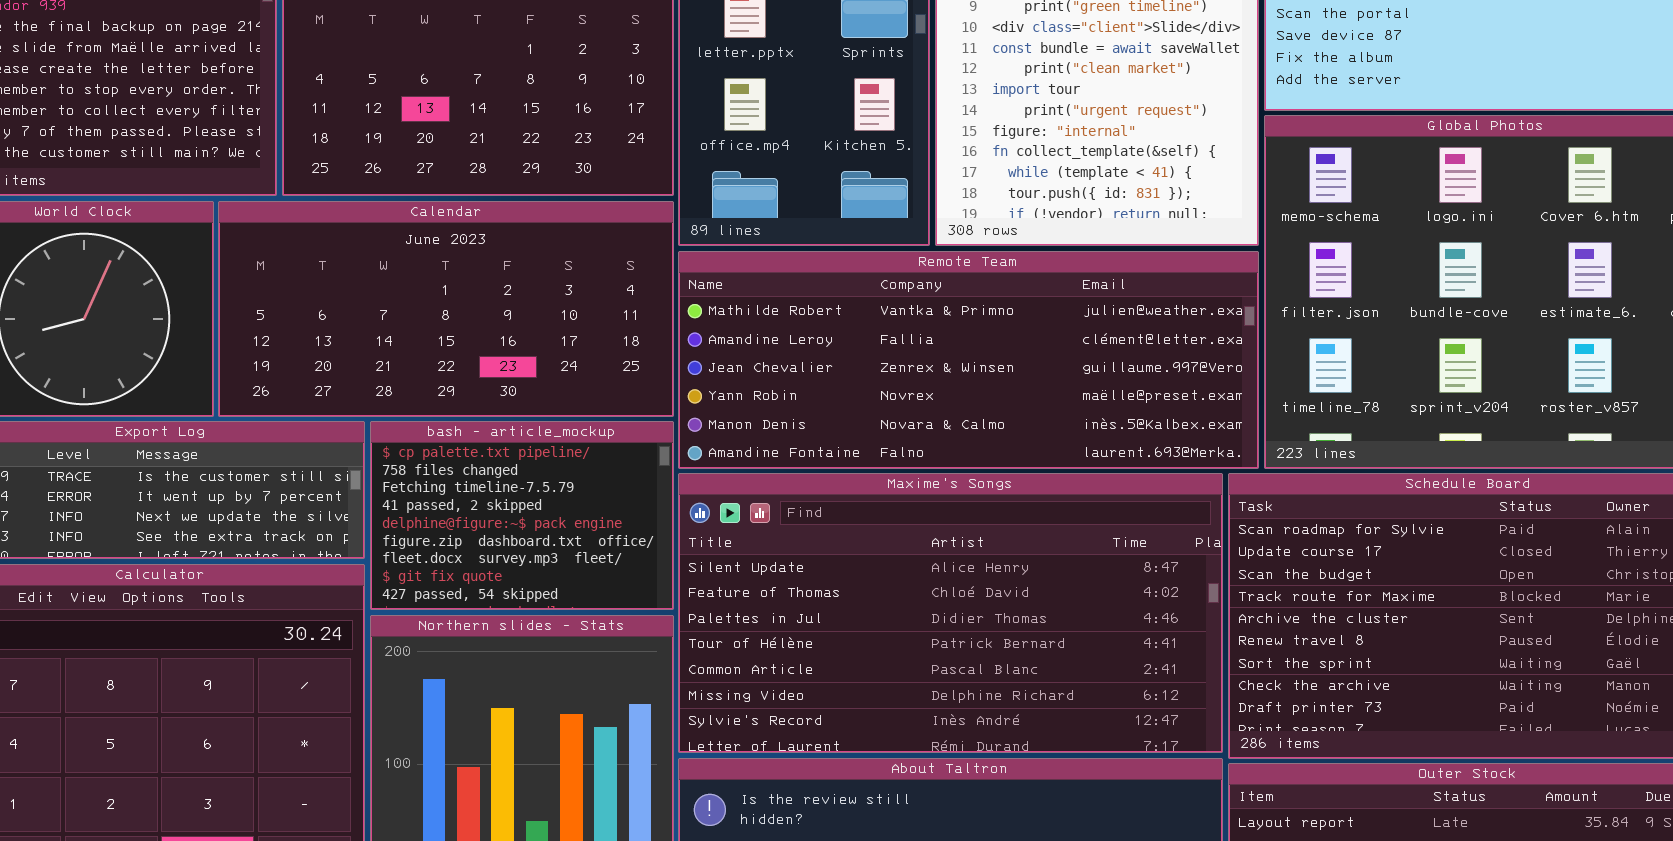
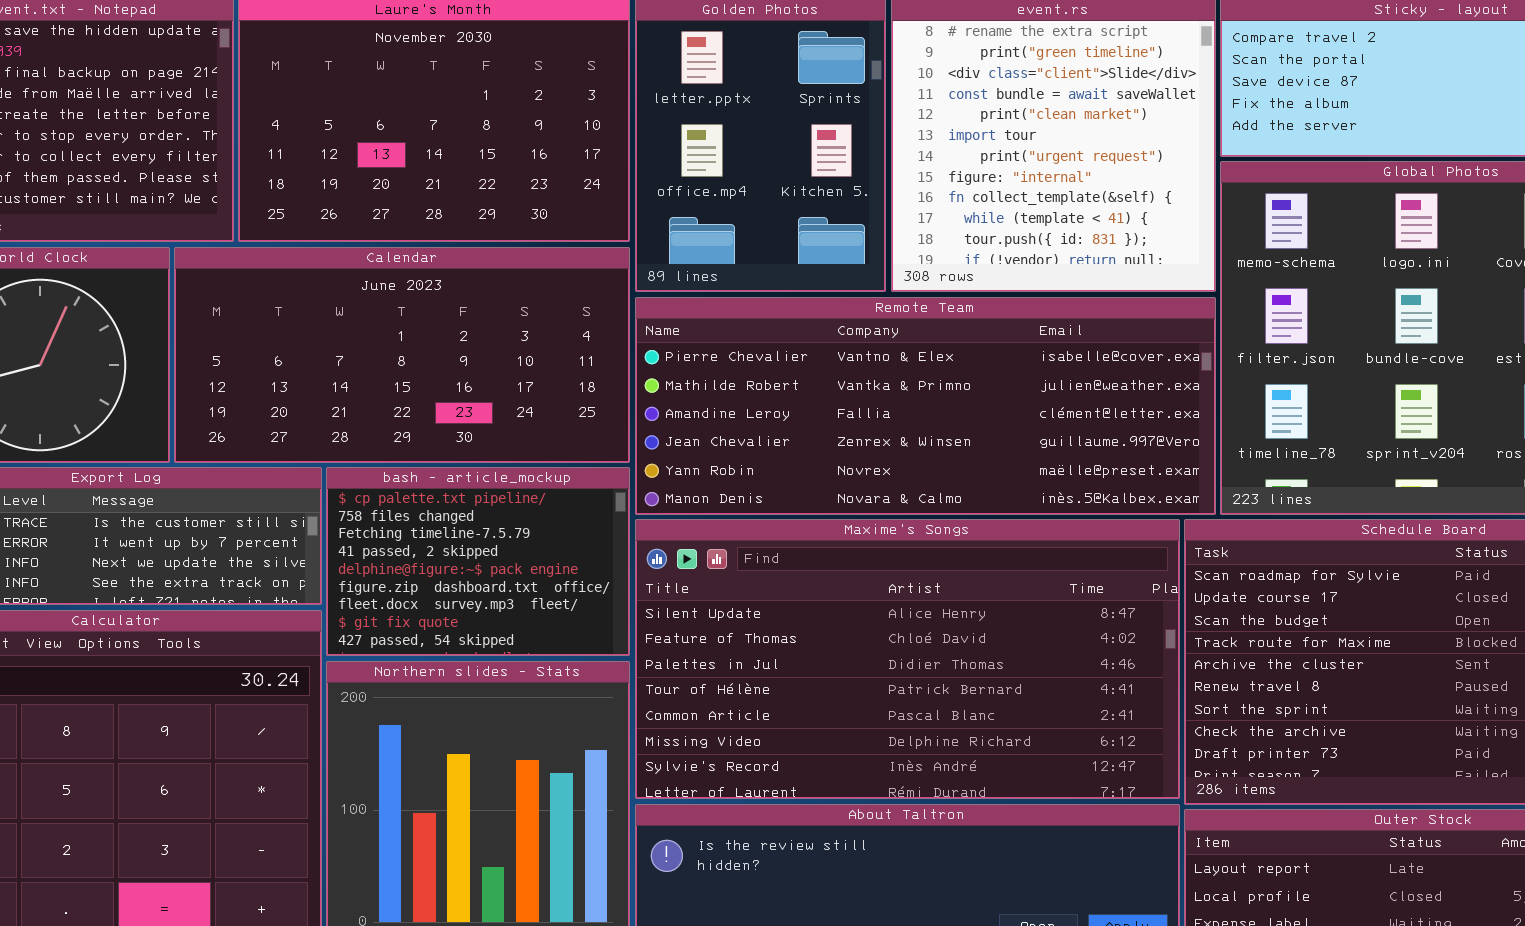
Remote Team: [678,251,1259,469] -> [635,297,1216,515], scrolled up 1 row

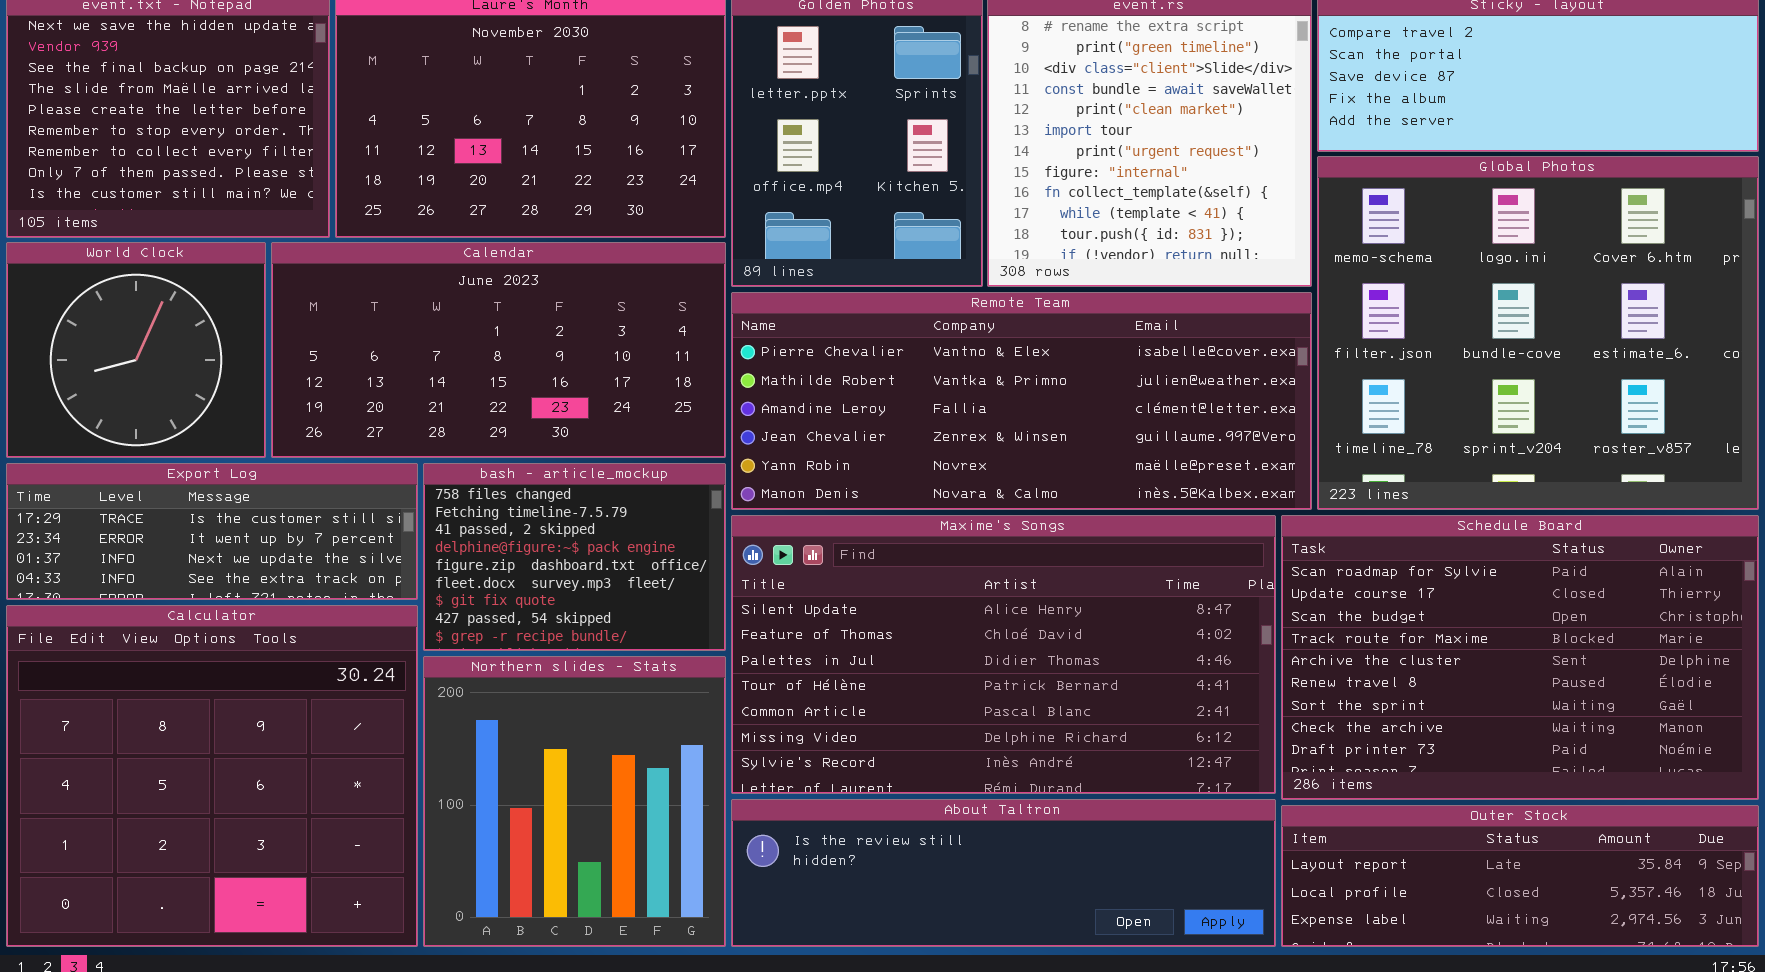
bash - article_mockup: [326,467,630,656] -> [423,463,726,651], scrolled down 1 row

